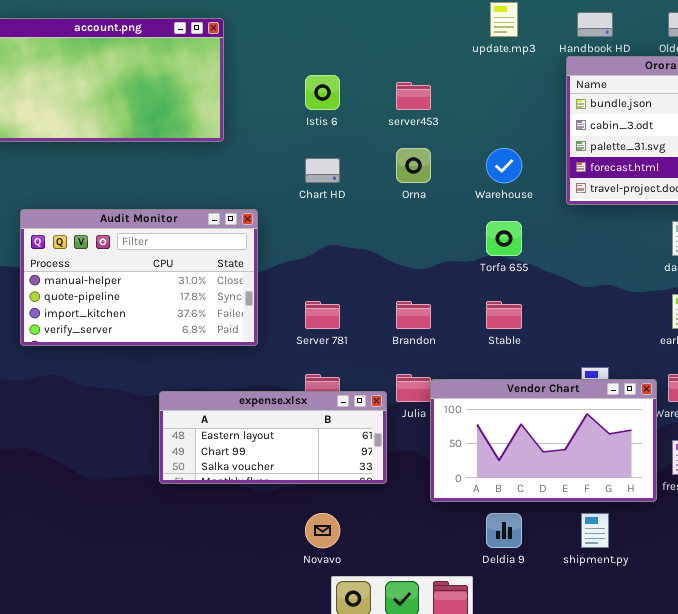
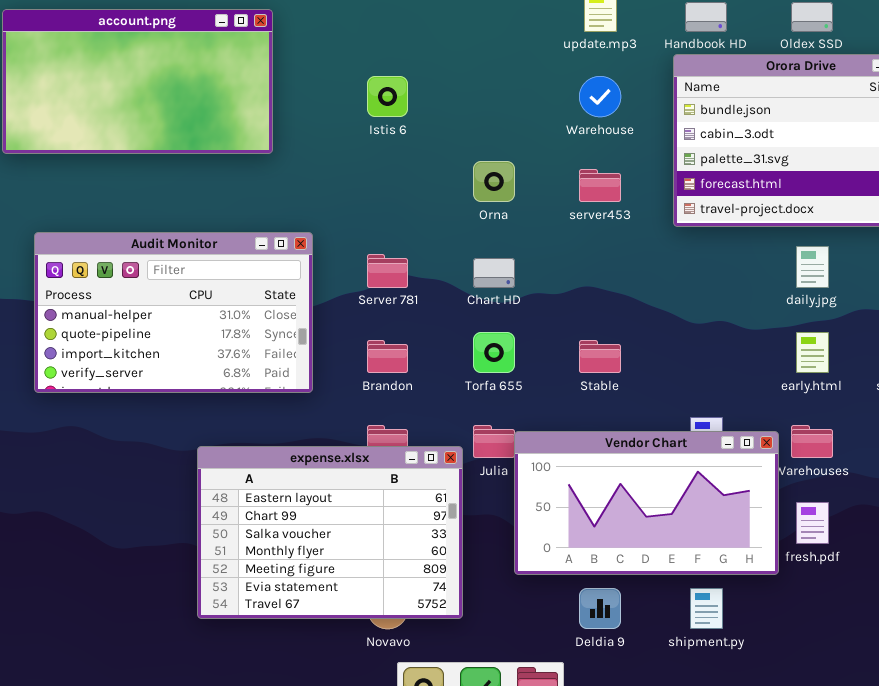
server453: [396,82,431,110] -> [579,169,621,202], moved
Warehouse: [486,148,522,183] -> [579,76,621,117], moved
Chart HD: [305,158,340,183] -> [473,258,515,288], moved
Torfa 655: [486,221,522,256] -> [473,332,515,373], moved
Server 781: [305,301,340,329] -> [367,254,408,288], moved
Brandon: [396,301,431,329] -> [367,340,408,373], moved
expense.xlsx: [159,391,387,484] -> [197,446,463,619], resized

